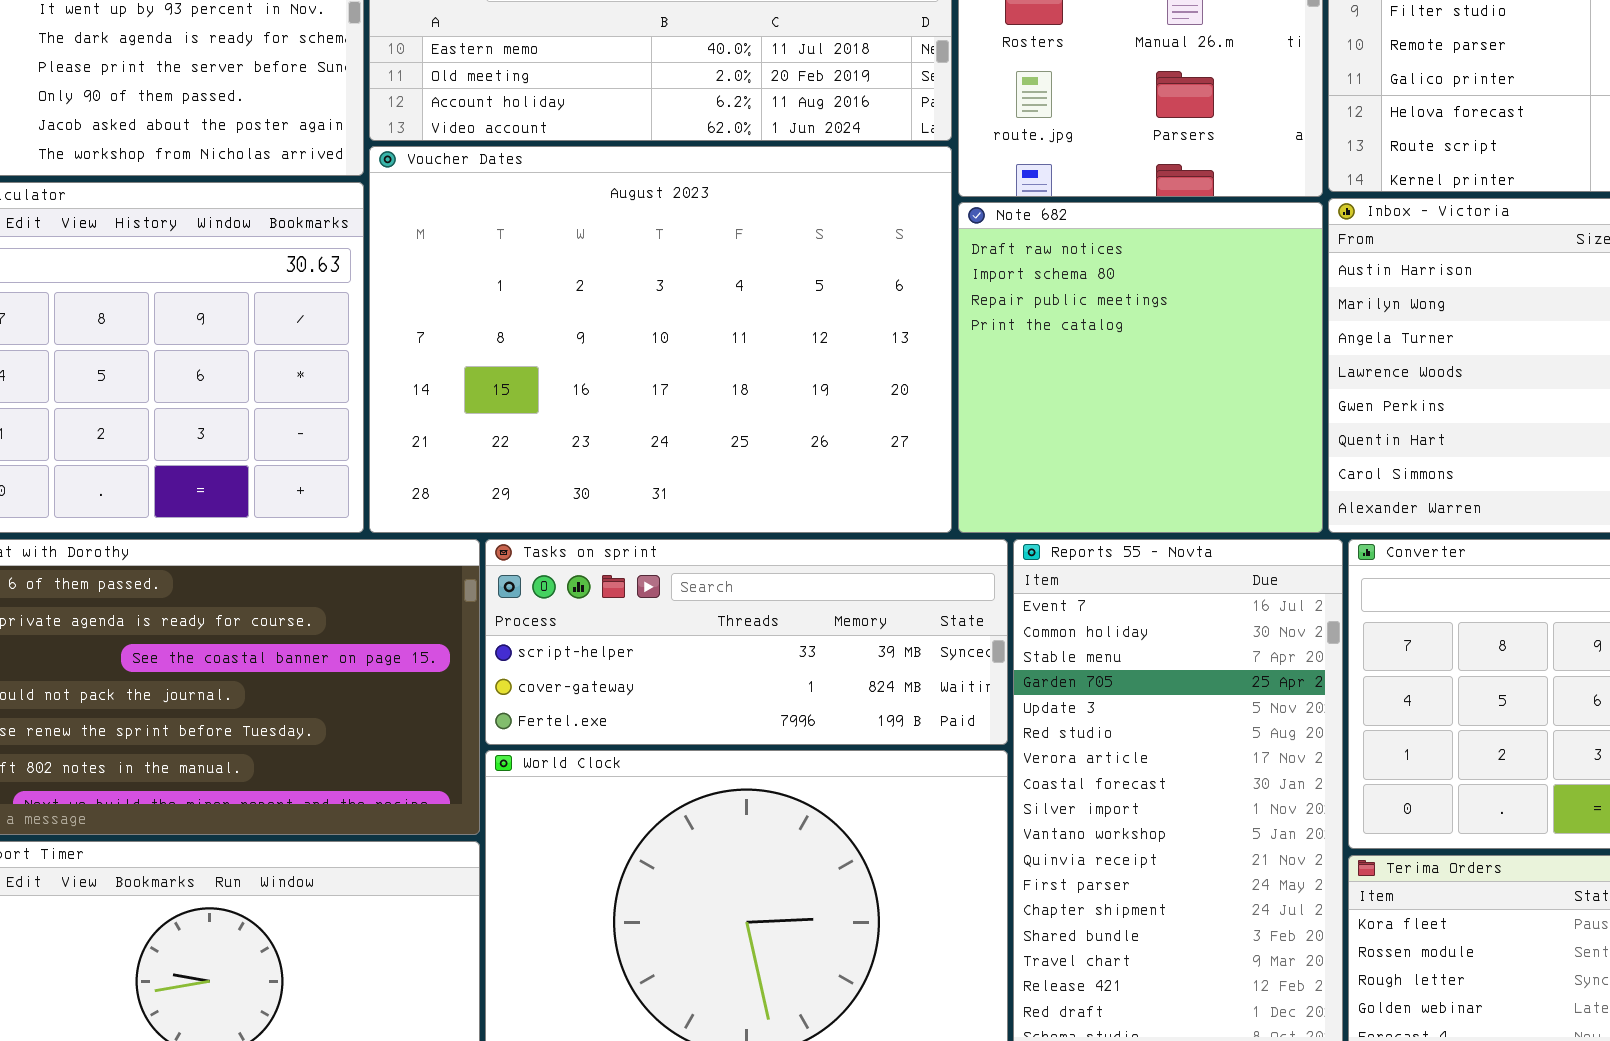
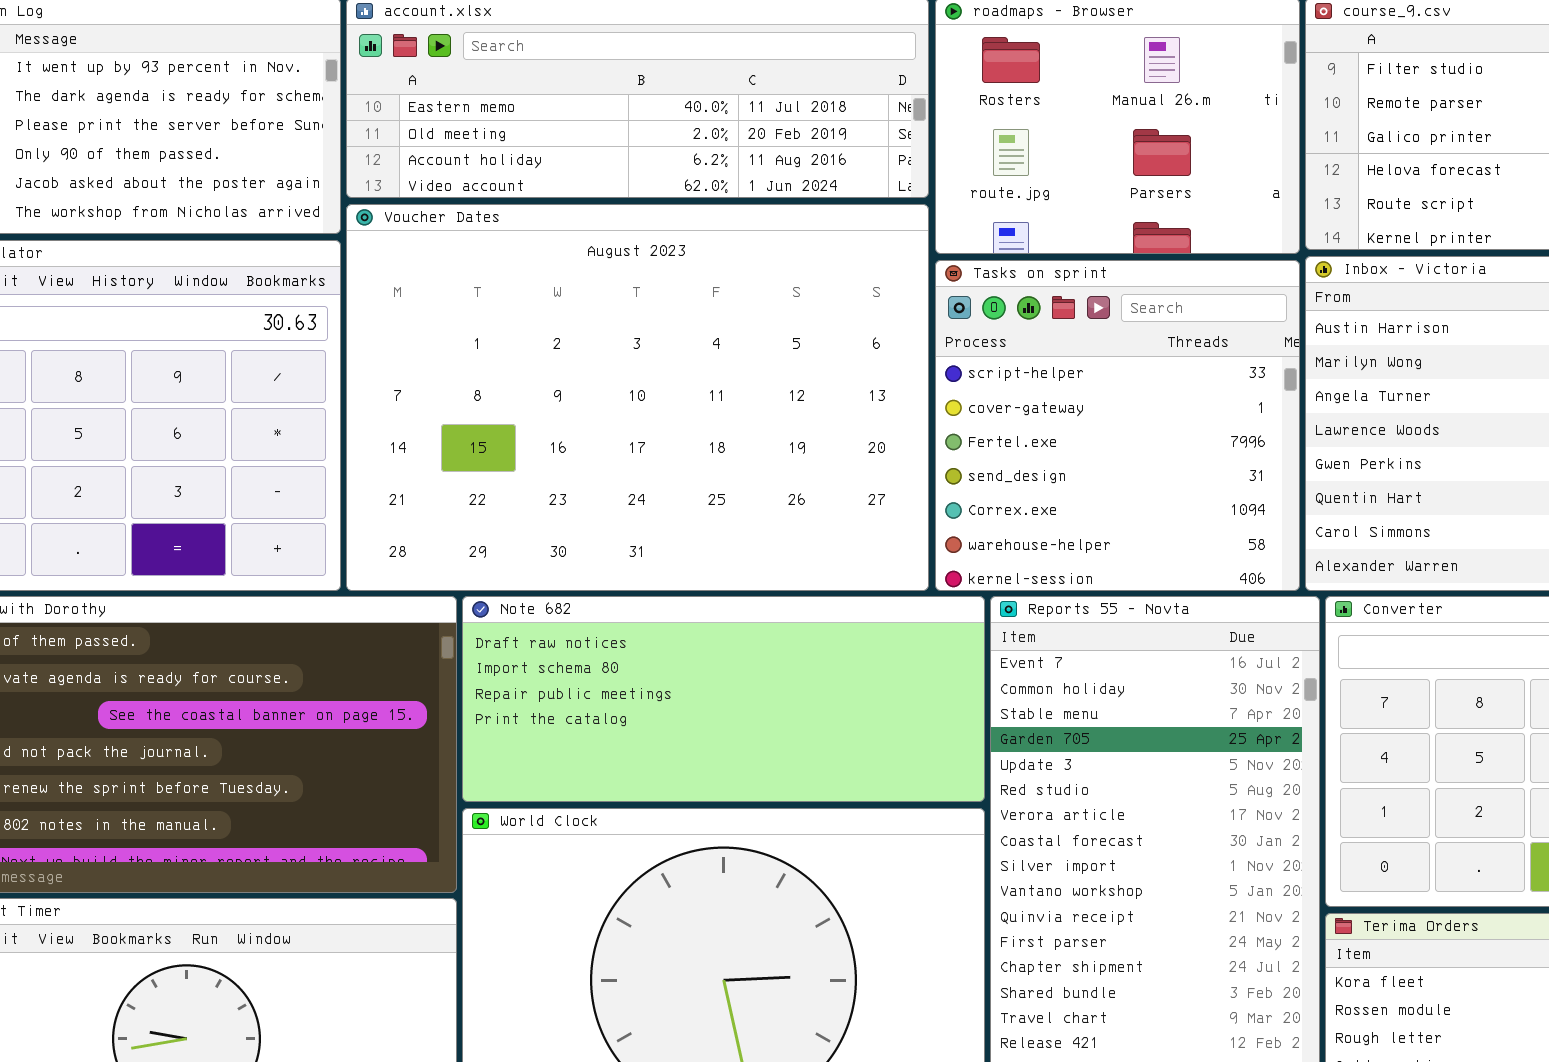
Note 682: [958,202,1323,533] -> [462,596,985,802], moved, resized
Tasks on sprint: [485,539,1008,745] -> [935,260,1300,591], moved, resized

